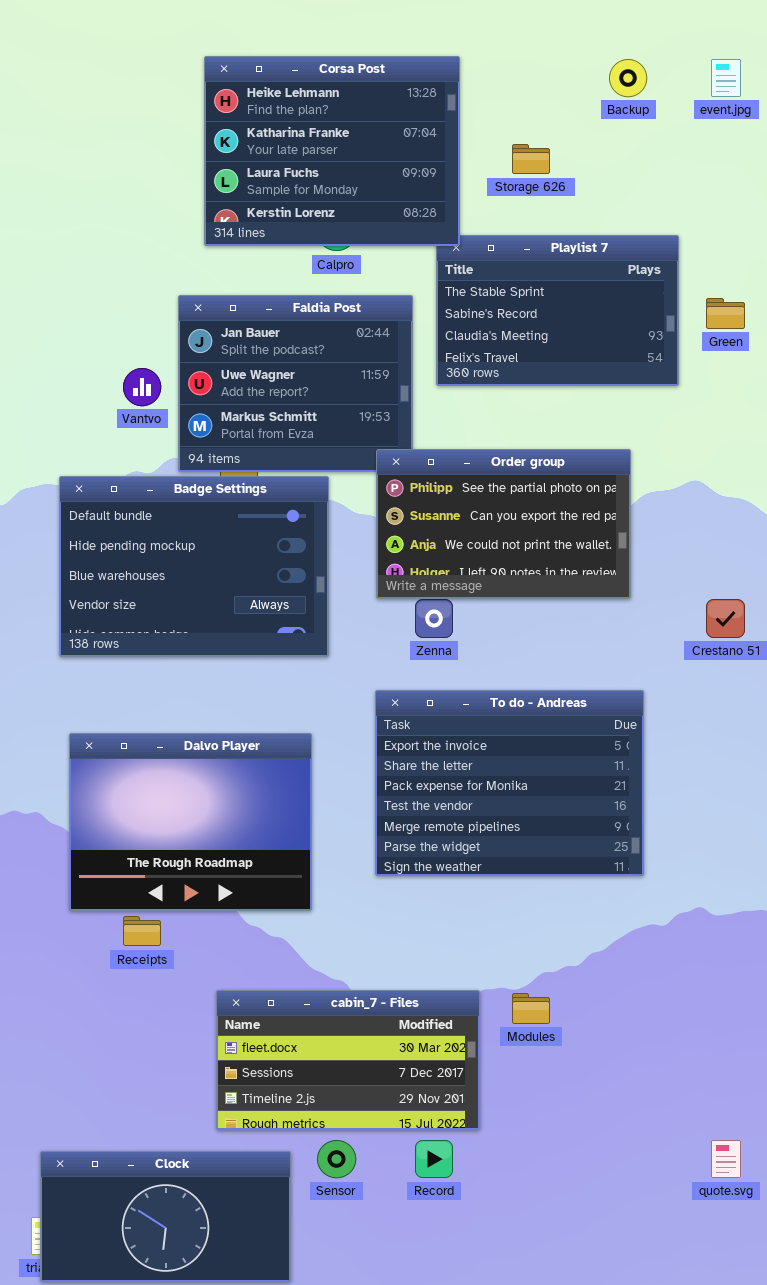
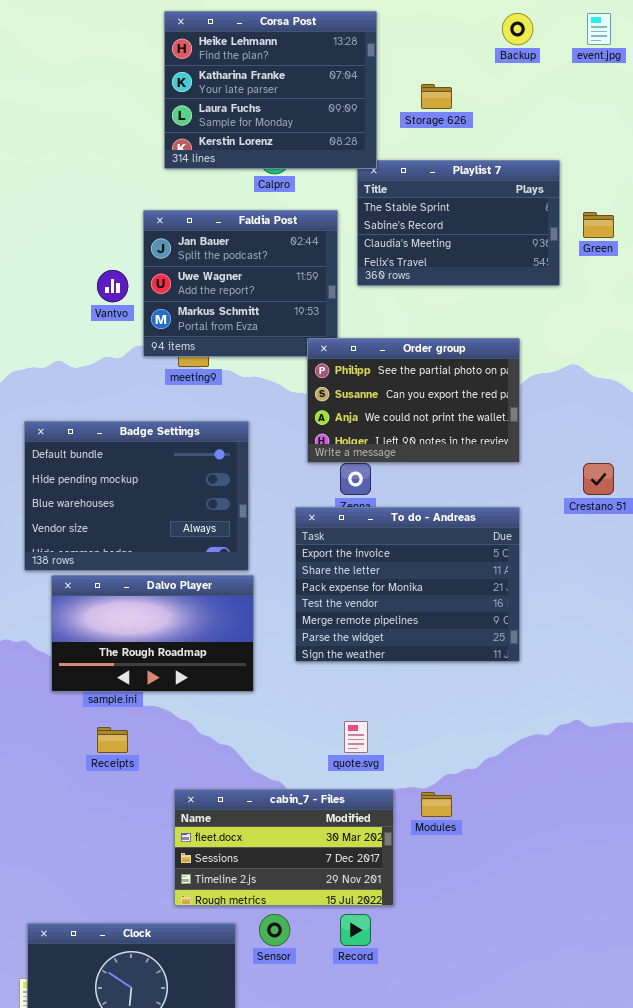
Badge Settings: [59,476,329,657] -> [24,421,249,571], moved
To do - Andreas: [375,690,644,876] -> [295,507,520,662], moved
Dalvo Player: [69,733,312,911] -> [51,575,254,692], resized
quote.svg: [711,1140,741,1178] -> [344,721,368,753], moved

